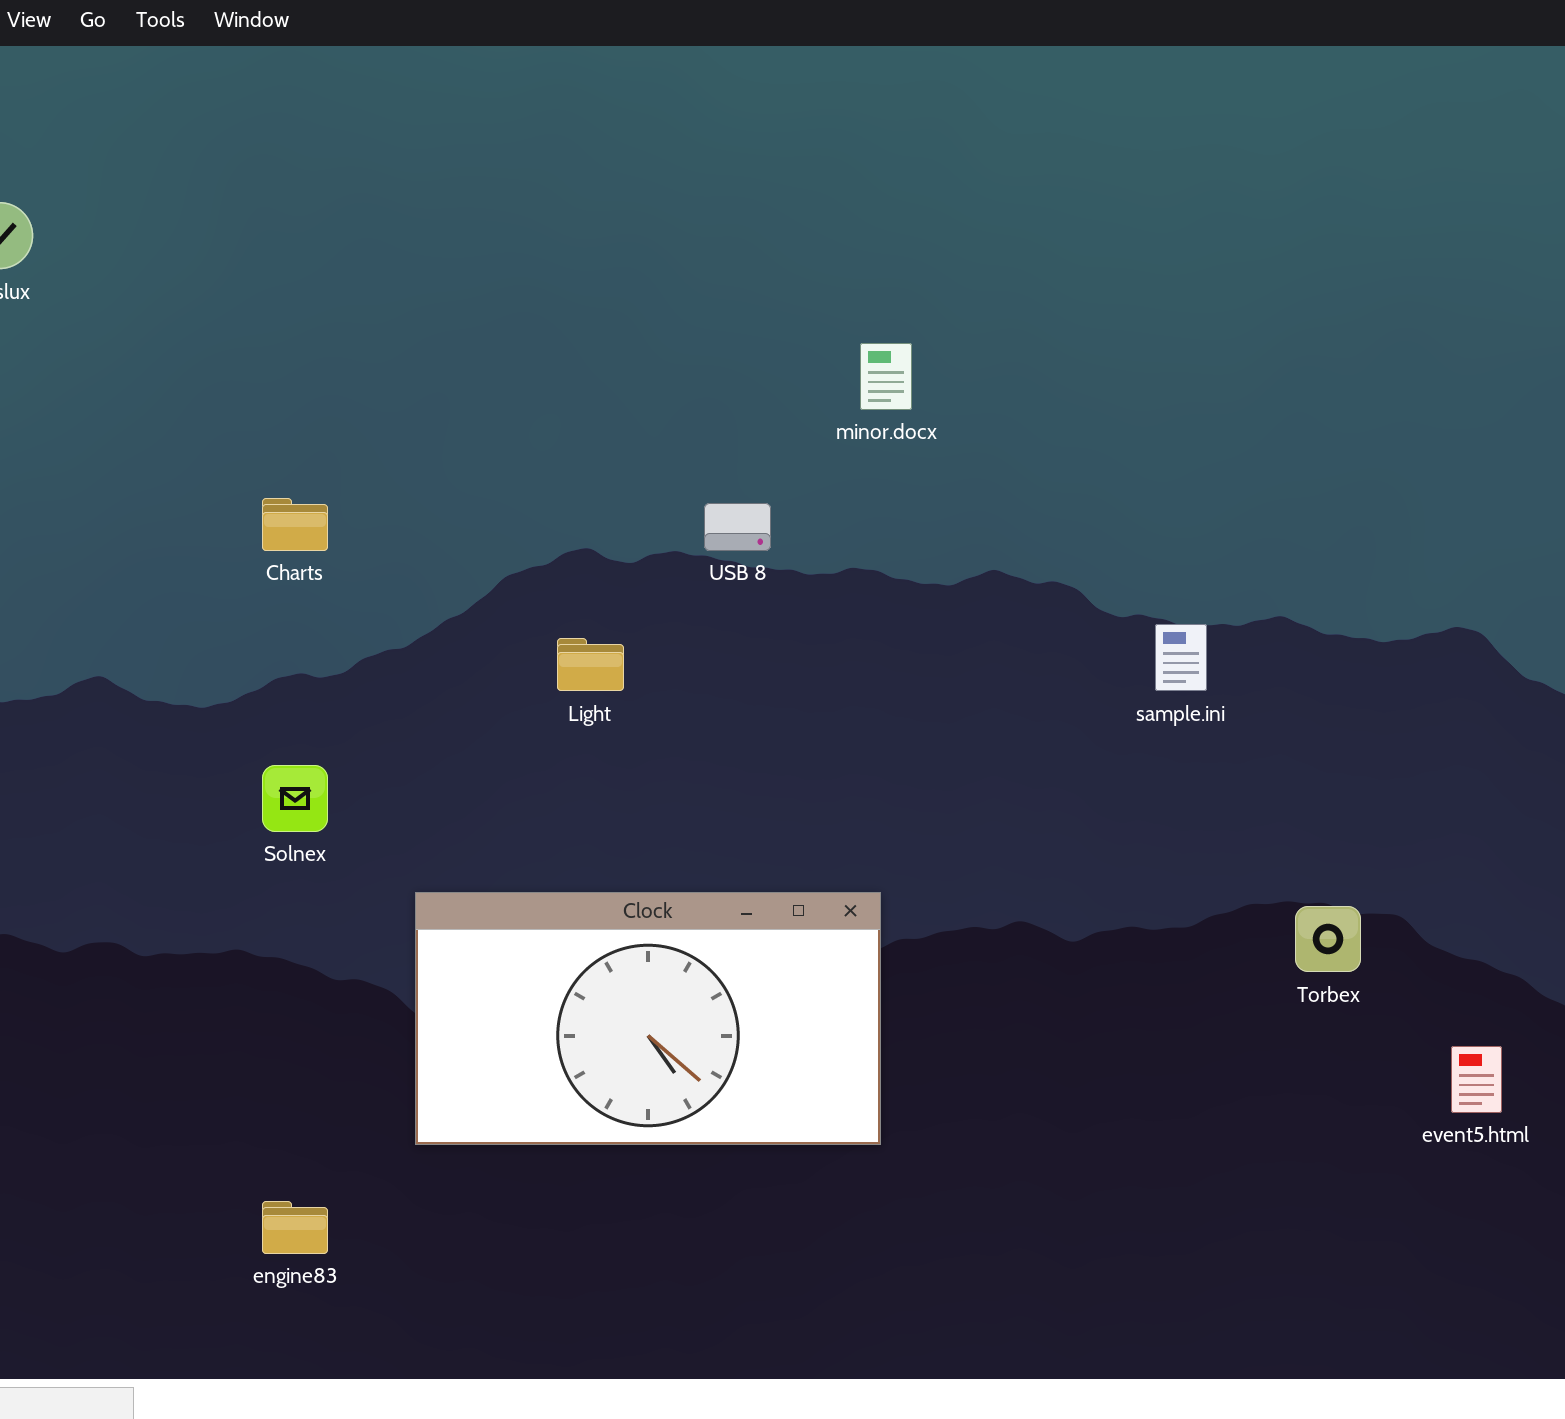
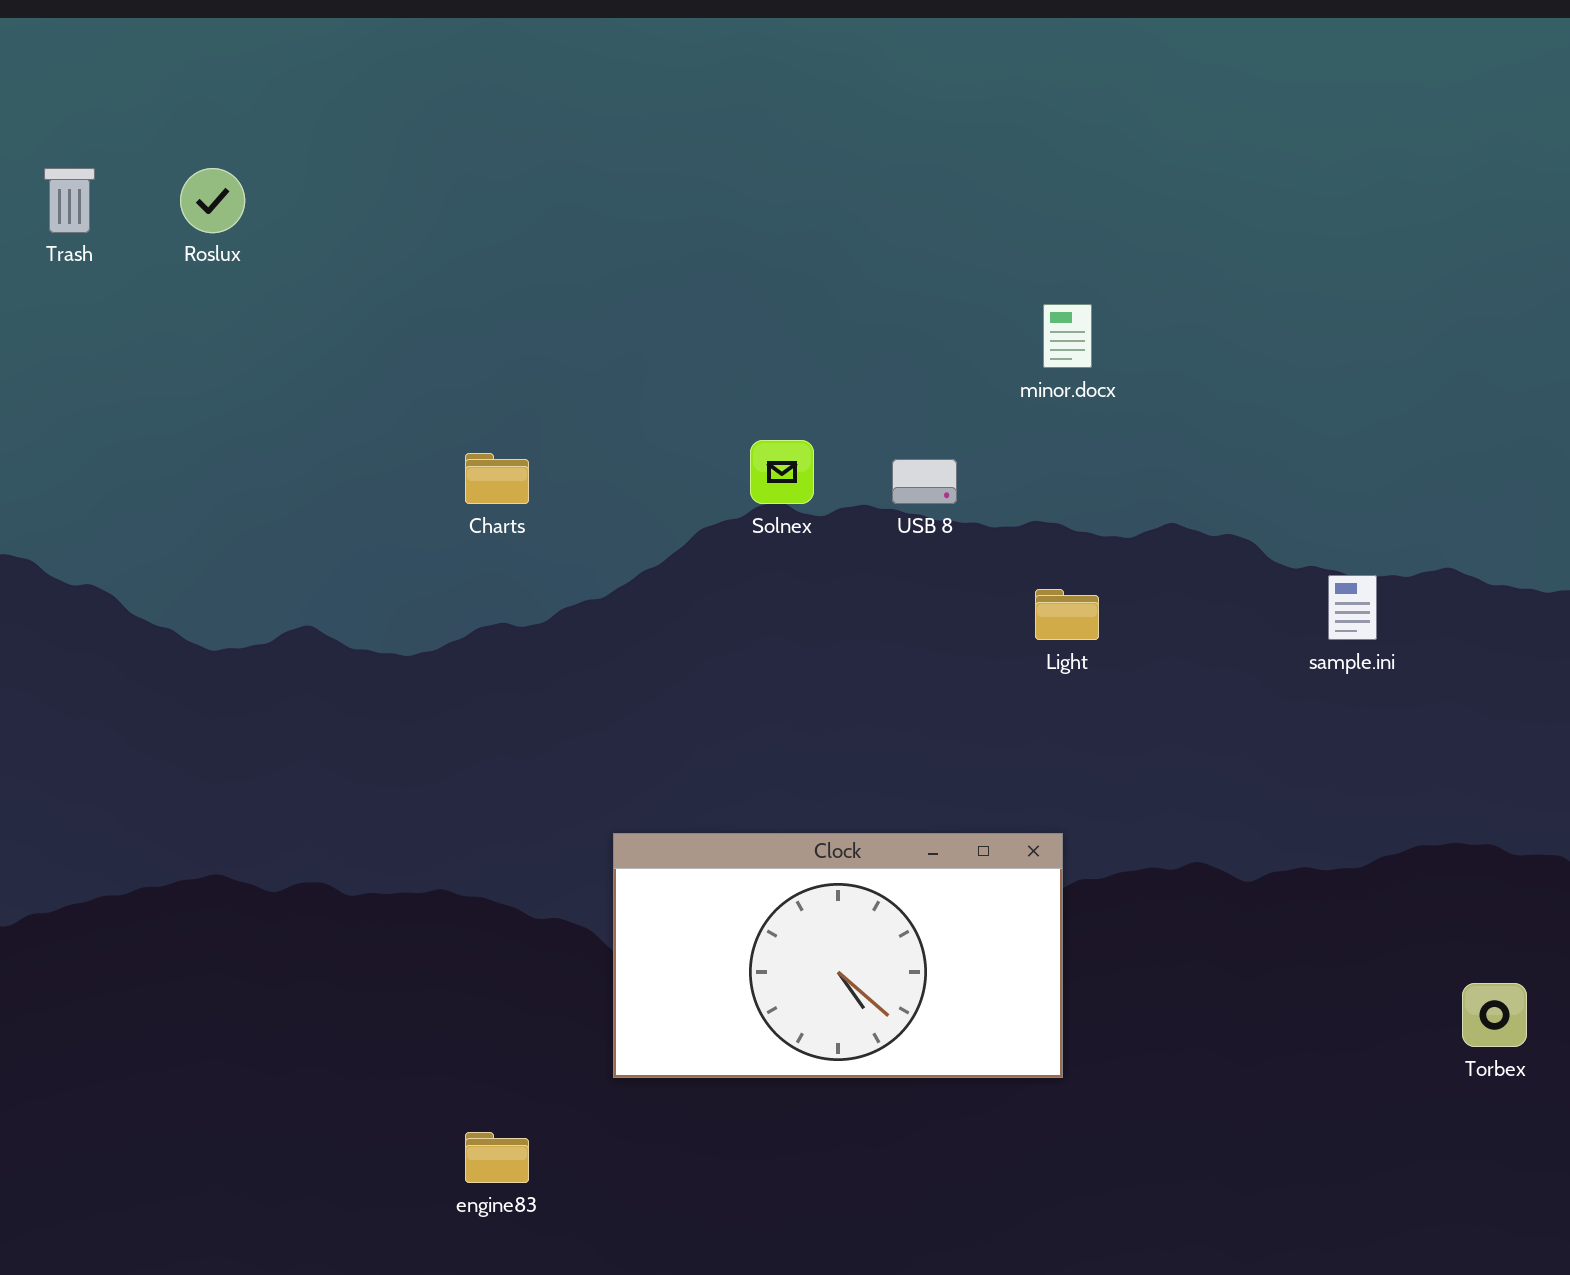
Light: [557,638,624,691] -> [1035,589,1099,640], moved
Solnex: [262,765,328,832] -> [750,440,814,504], moved
Torbex: [1295,906,1361,972] -> [1462,983,1527,1047], moved

